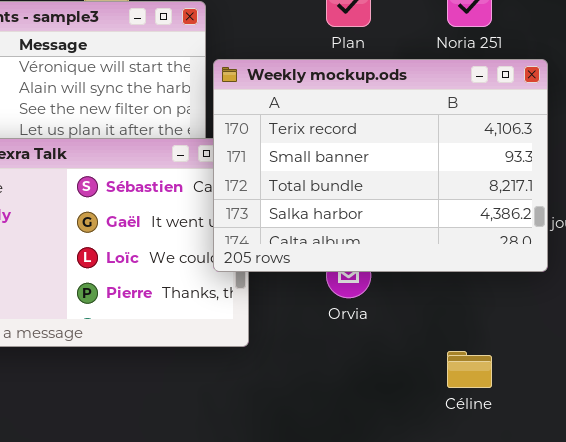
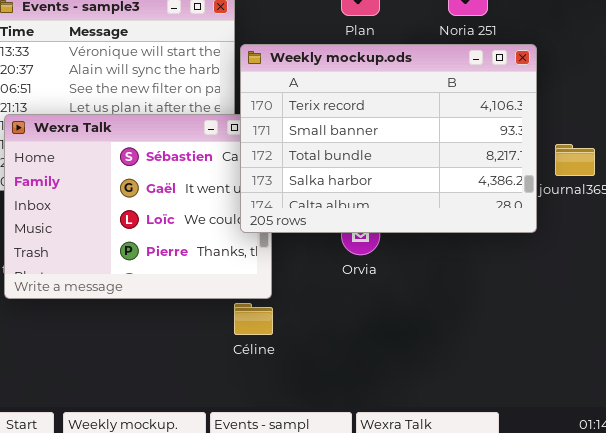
Céline: [447,351,492,388] -> [234,303,273,335], moved

